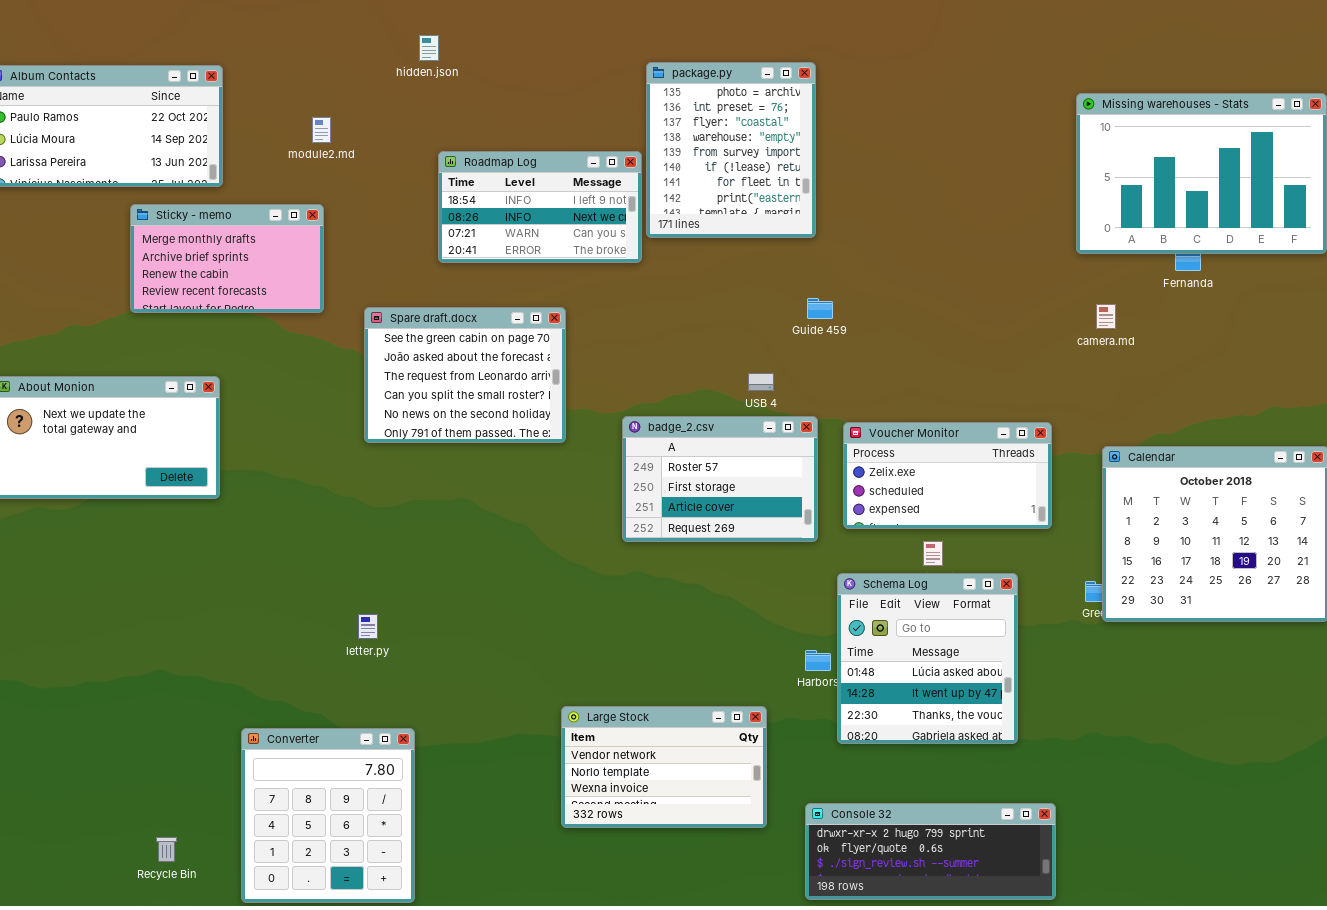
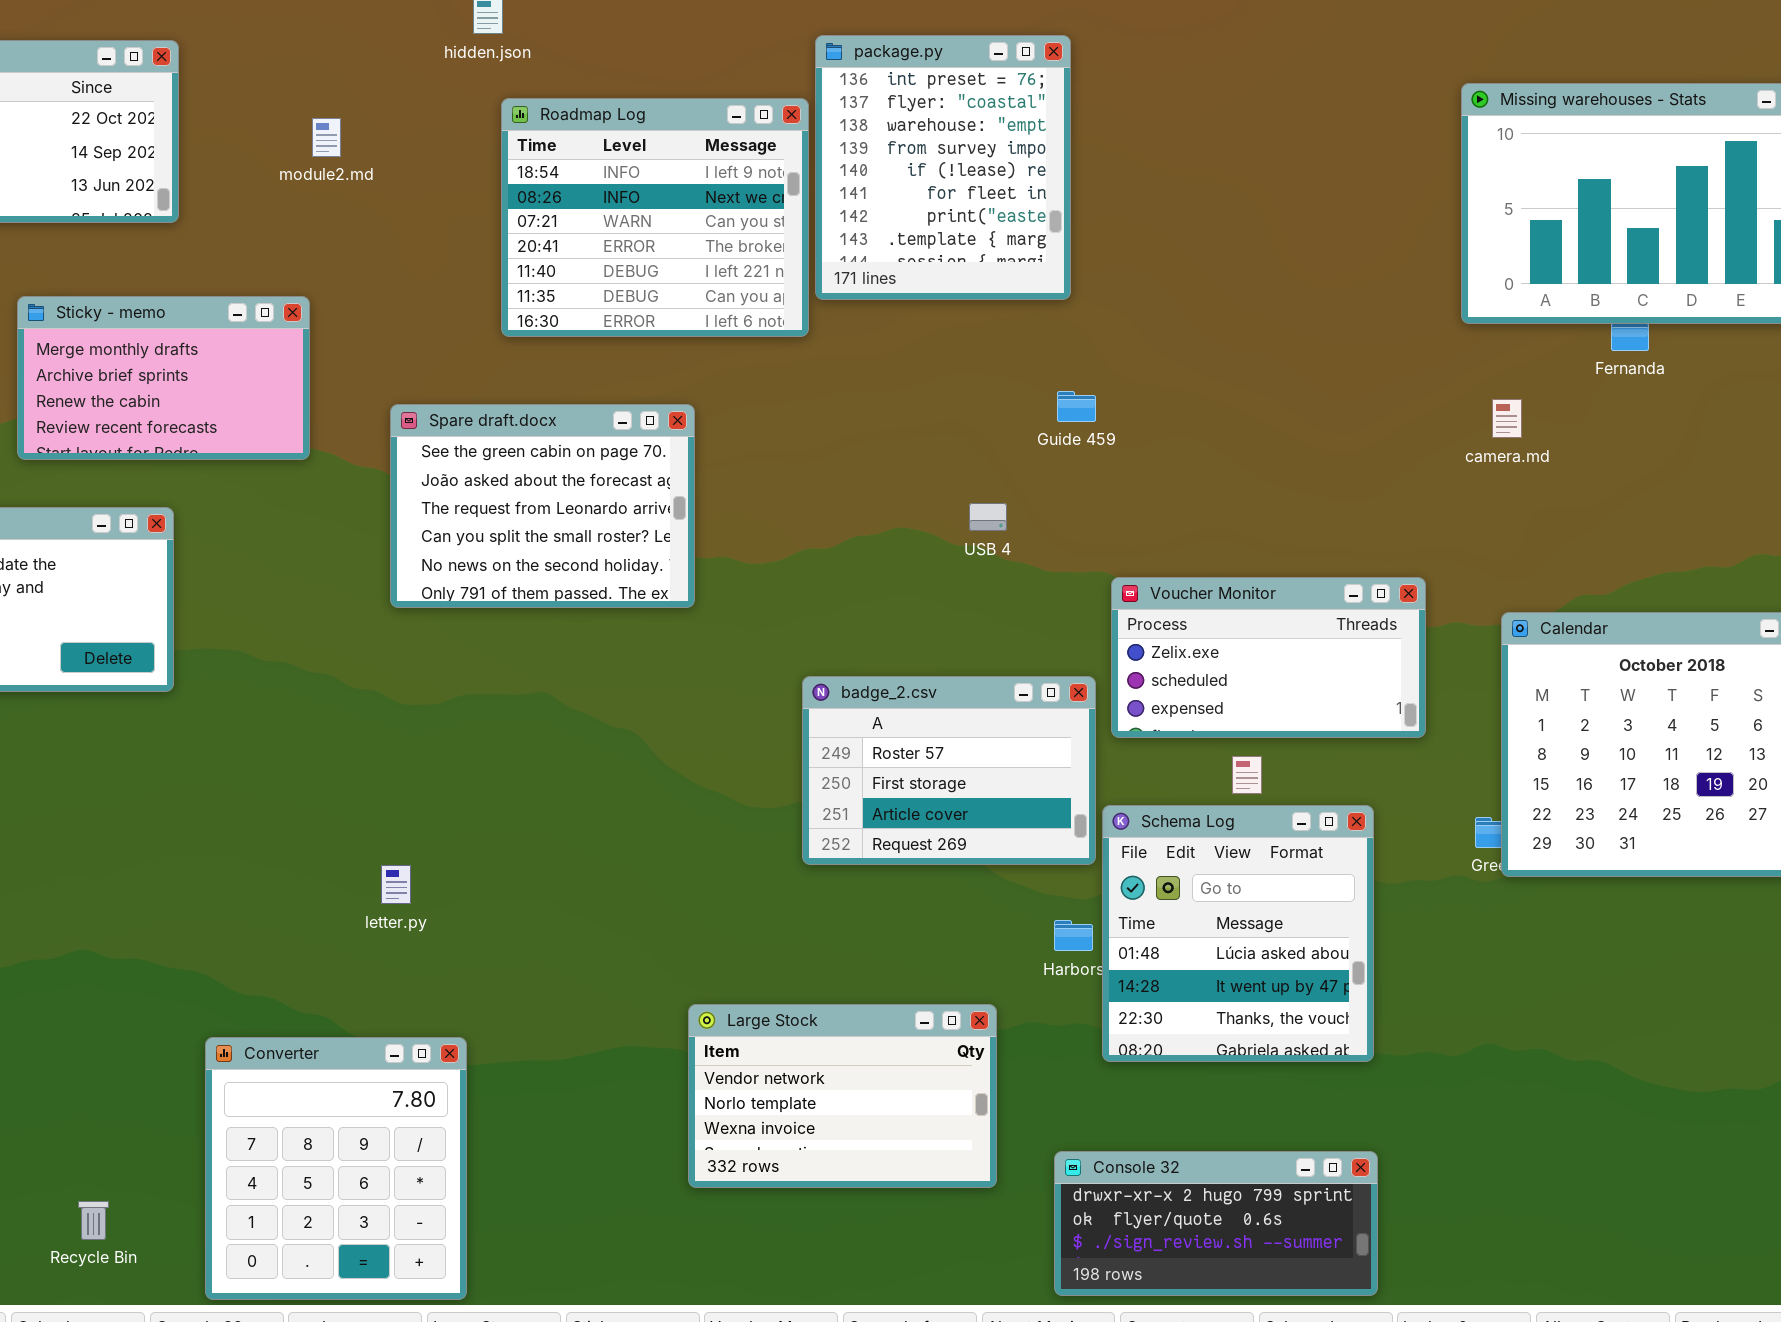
package.py: [646,62,816,238] -> [815,35,1071,300], scrolled down 1 row
Roadmap Log: [438,151,642,263] -> [501,98,809,337], resized
Sticky - memo: [130,204,324,313] -> [17,296,310,460], moved
badge_2.csv: [622,416,818,542] -> [802,676,1096,865], moved
Console 32: [805,803,1056,900] -> [1054,1151,1378,1296], resized

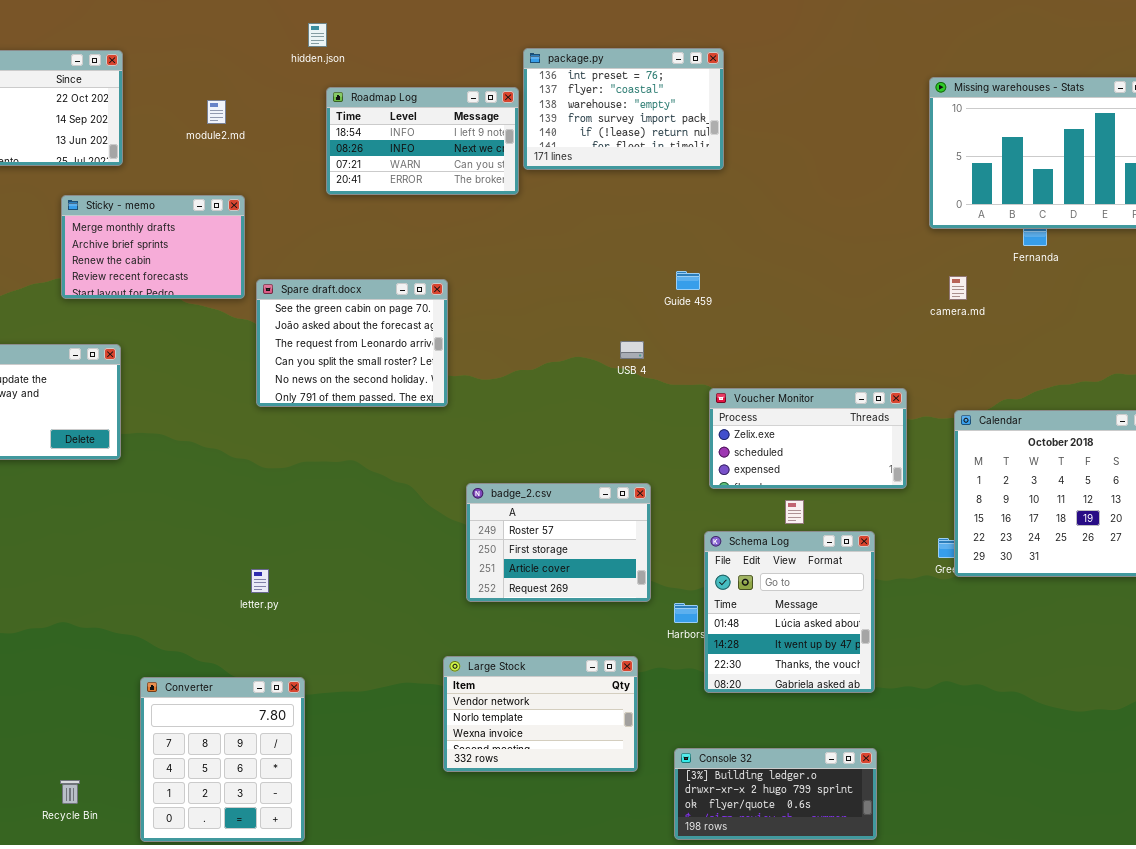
package.py: [815,35,1071,300] -> [523,48,724,170], resized
Roadmap Log: [501,98,809,337] -> [326,87,519,195], resized
Sticky - memo: [17,296,310,460] -> [61,195,245,299], moved
badge_2.csv: [802,676,1096,865] -> [466,483,651,602], moved
Console 32: [1054,1151,1378,1296] -> [674,748,877,840], scrolled up 1 row

